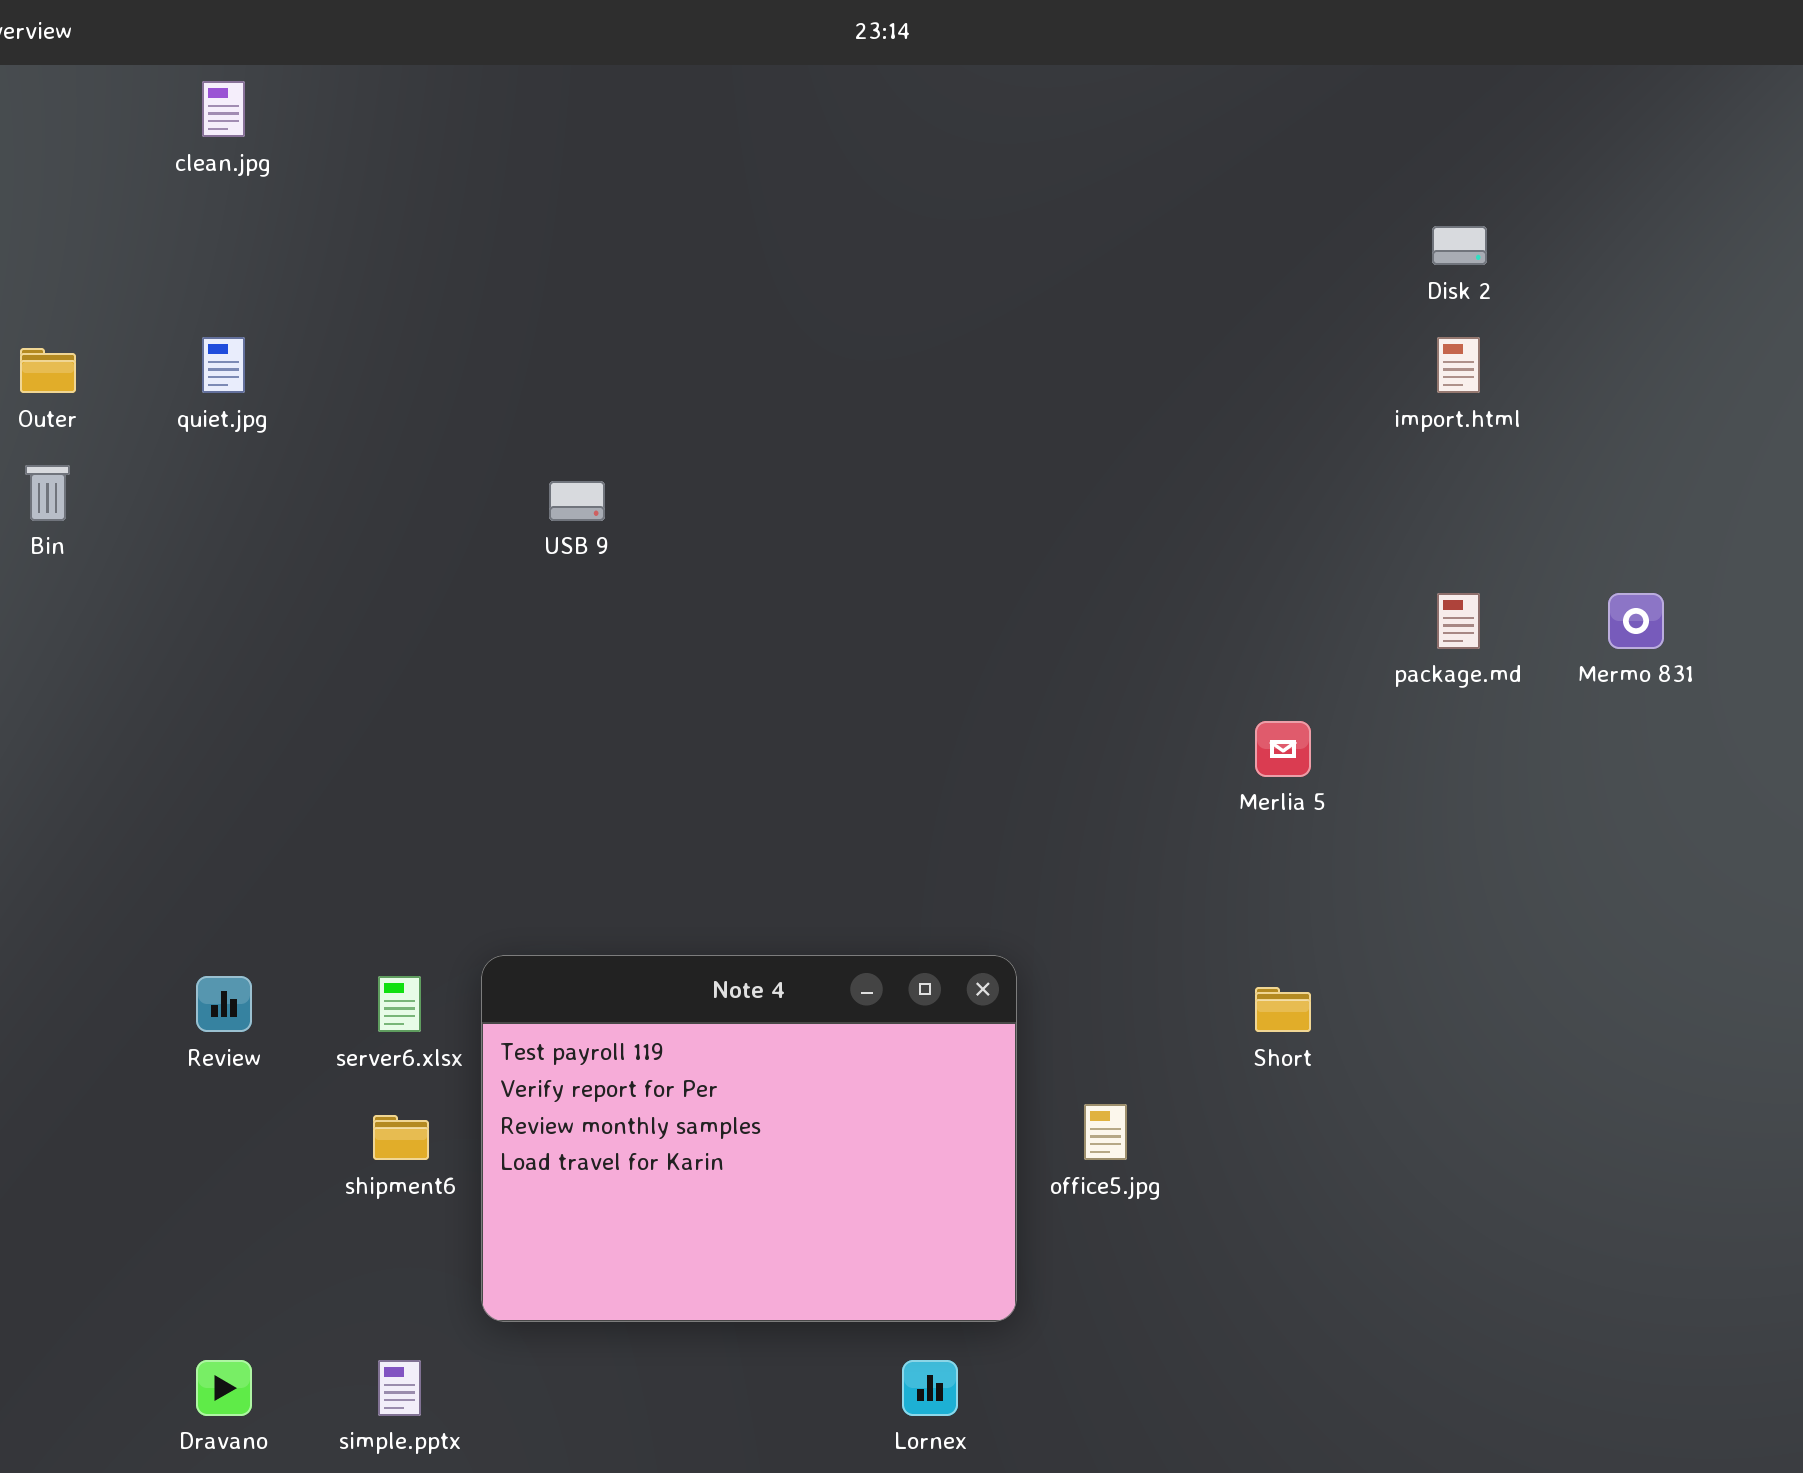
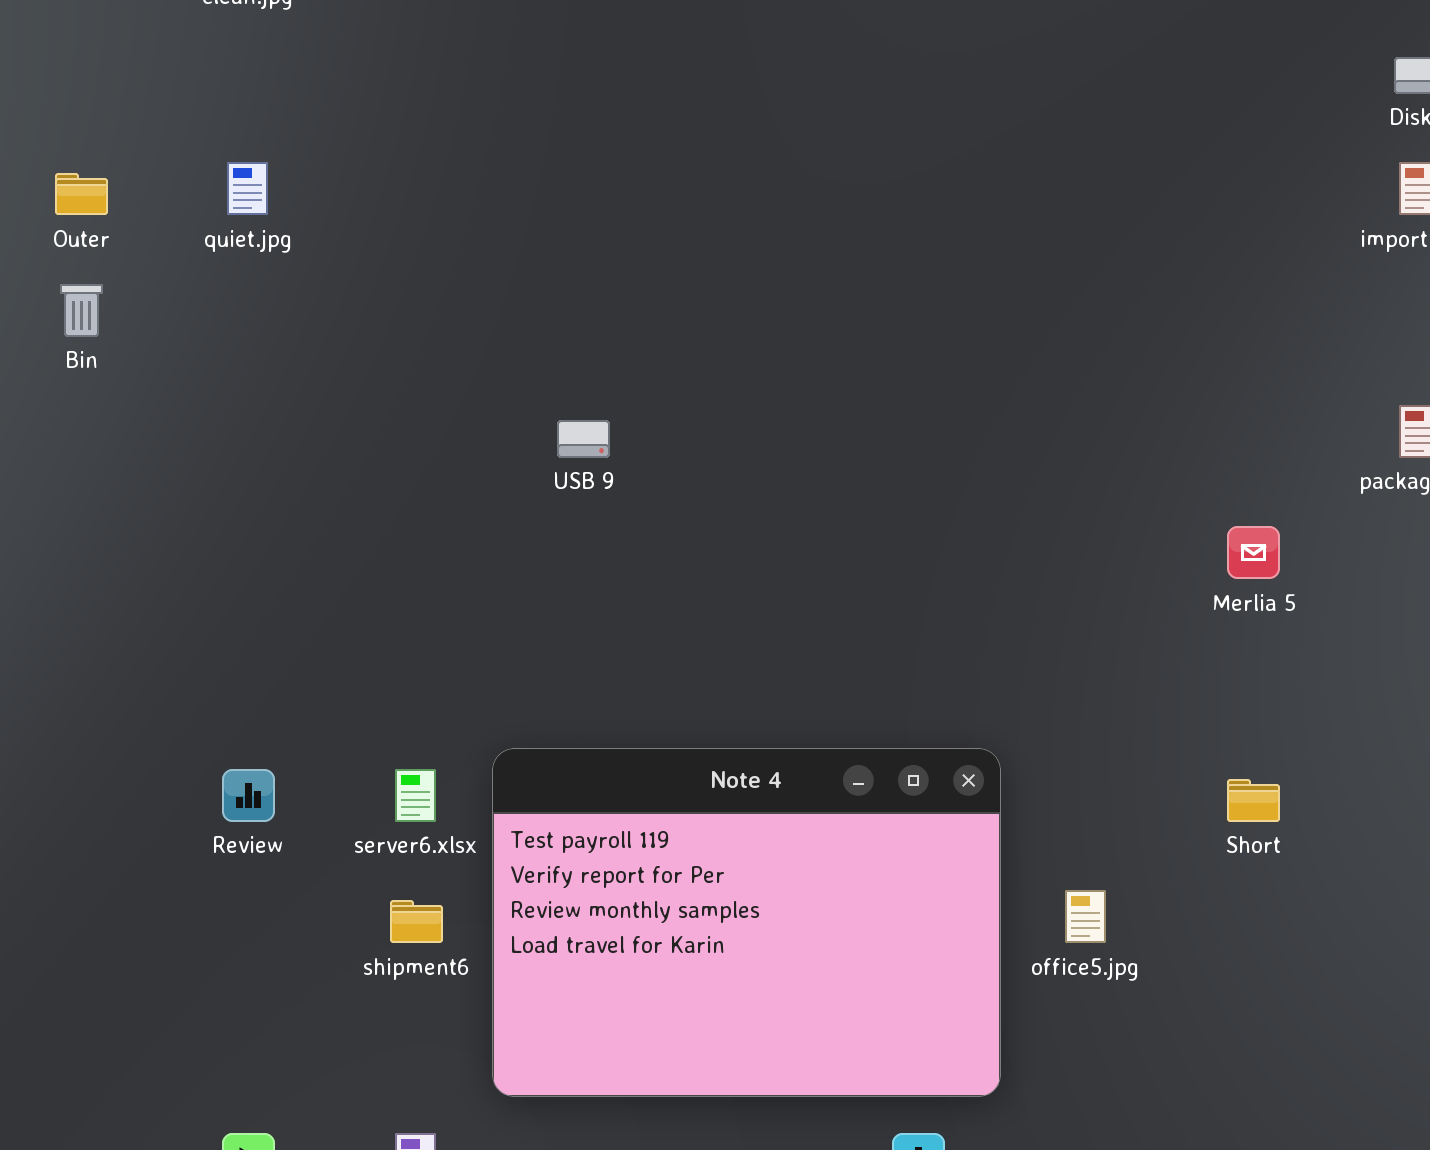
USB 9: [549,481,605,521] -> [557,420,610,458], moved

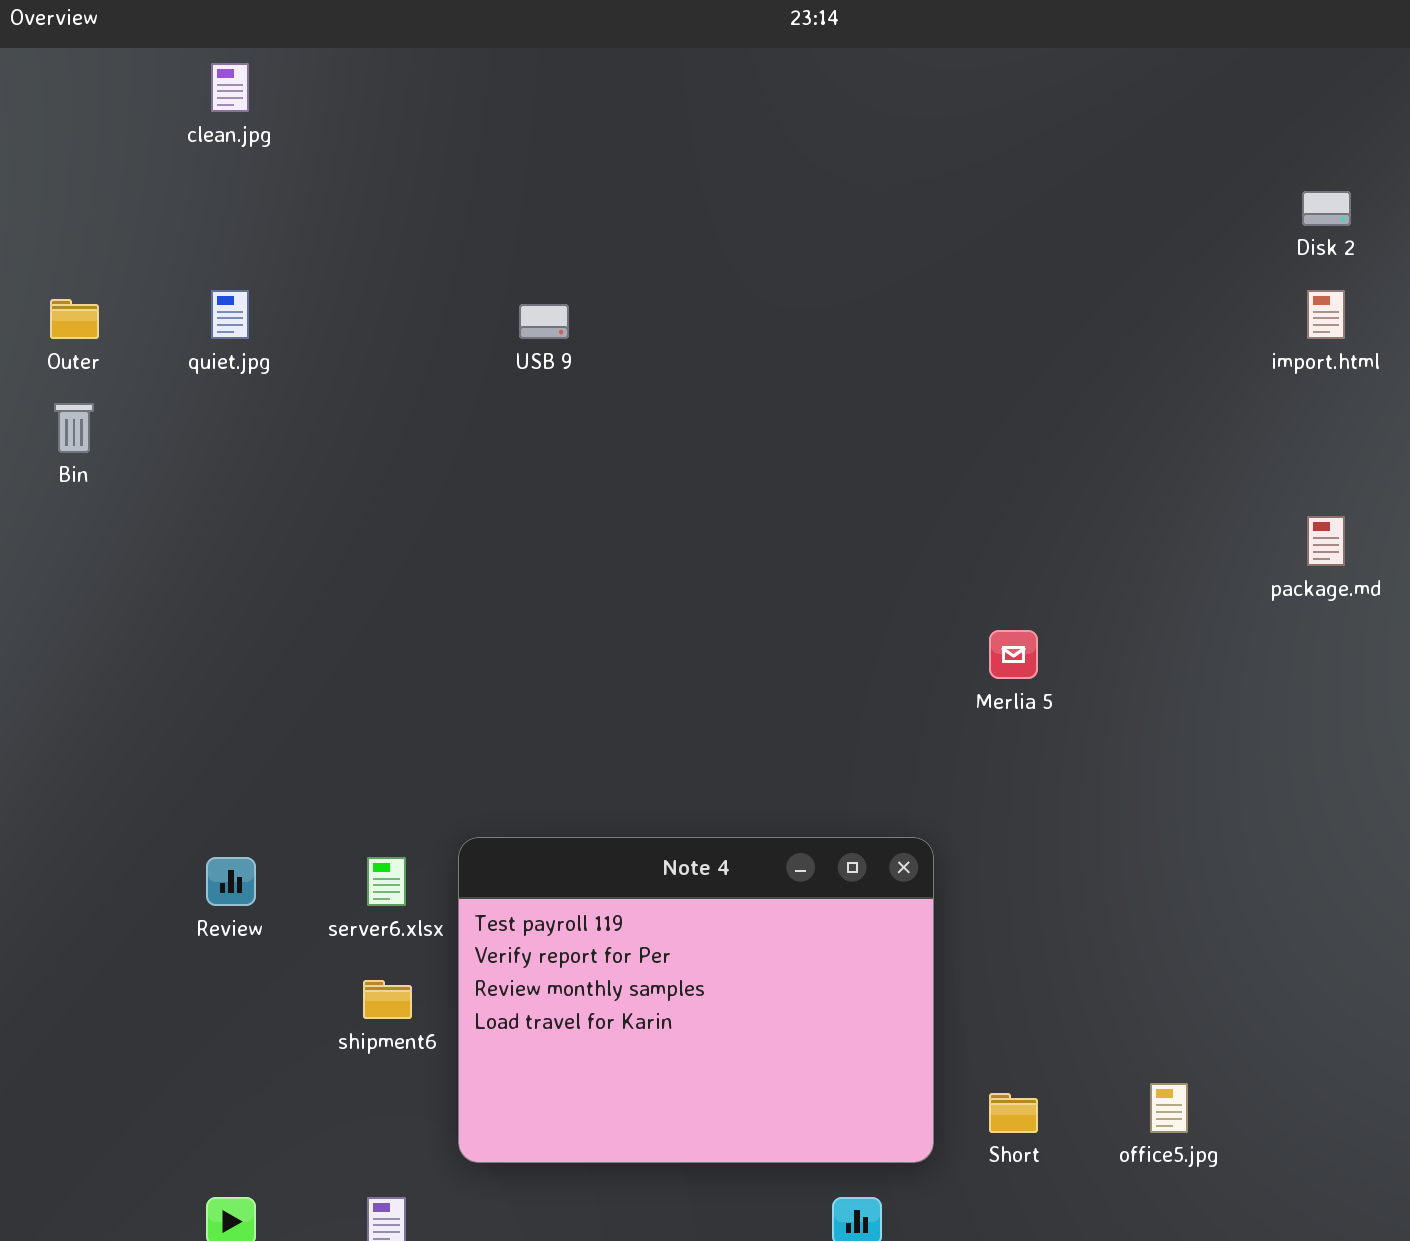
USB 9: [557,420,610,458] -> [519,304,569,339], moved
Merlia 5: [1227,526,1280,579] -> [989,630,1038,679], moved
Short: [1227,779,1280,822] -> [989,1093,1038,1133], moved
office5.jpg: [1065,890,1106,943] -> [1150,1083,1188,1133], moved

